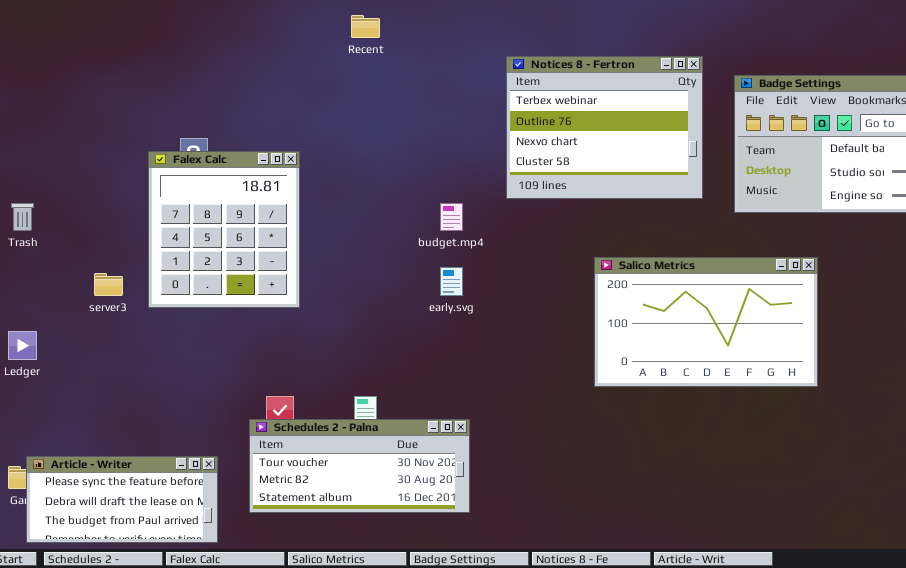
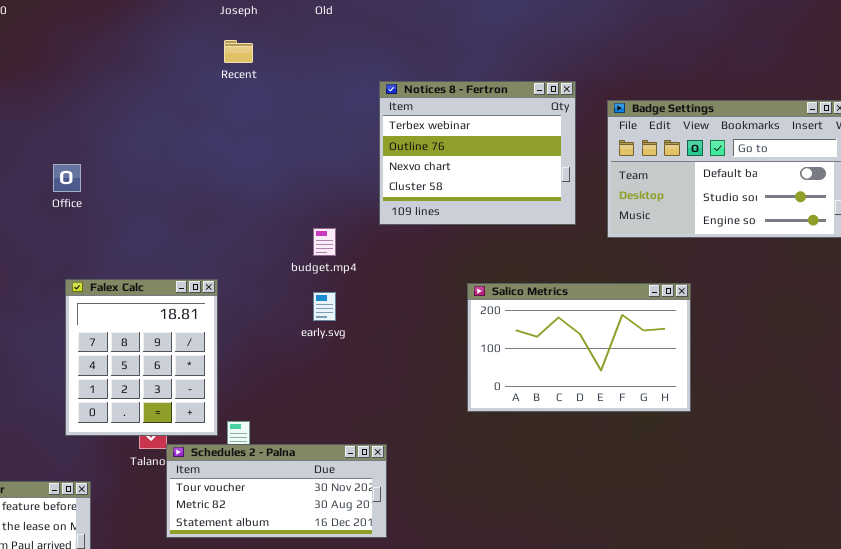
Falex Calc: [148,151,300,308] -> [65,279,218,436], moved
Schedules 2 - Palna: [249,419,470,513] -> [166,444,387,538], moved

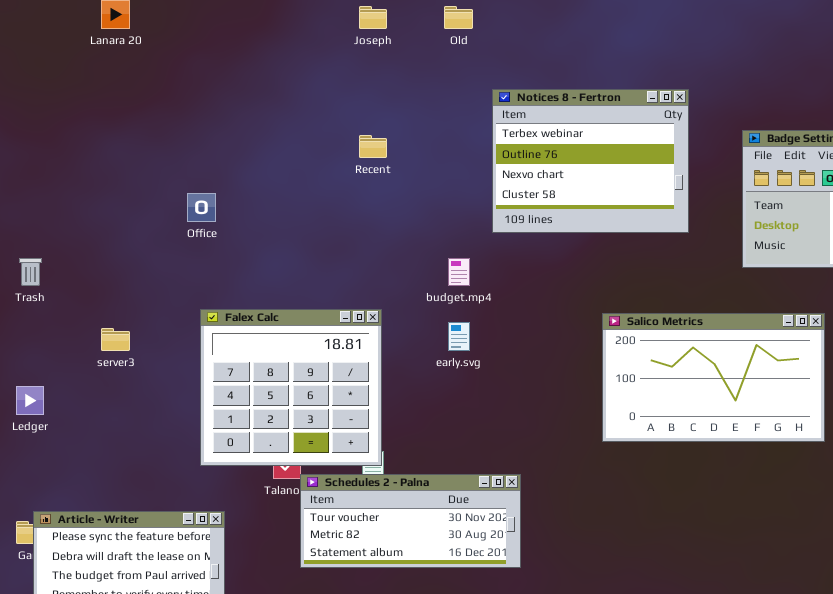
Recent: [224,40,253,63] -> [359,135,387,158], moved
Notices 8 - Fertron: [379,81,576,225] -> [492,89,689,233], moved
Falex Calc: [65,279,218,436] -> [200,309,382,466], resized

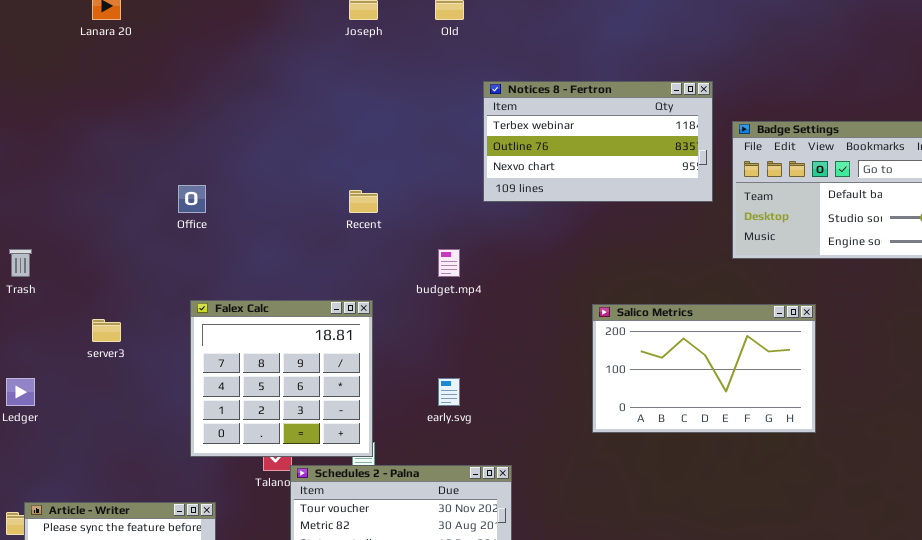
Notices 8 - Fertron: [492,89,689,233] -> [483,81,713,202], resized
Recent: [359,135,387,158] -> [349,190,378,213], moved
early.svg: [448,322,470,351] -> [438,378,460,406], moved

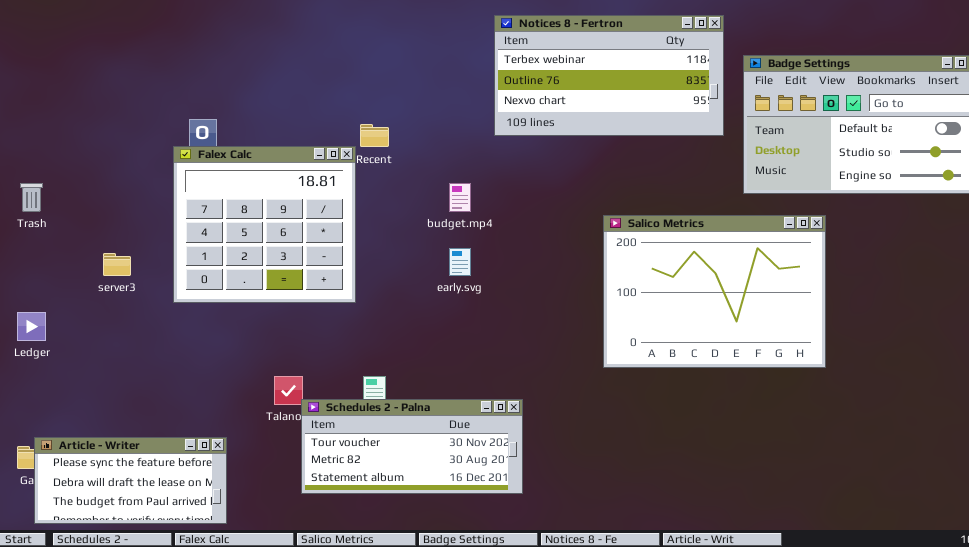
Falex Calc: [190,300,373,457] -> [173,146,356,303], moved
Salico Metrics: [592,304,816,433] -> [603,215,826,368], resized
early.svg: [438,378,460,406] -> [449,248,471,276], moved

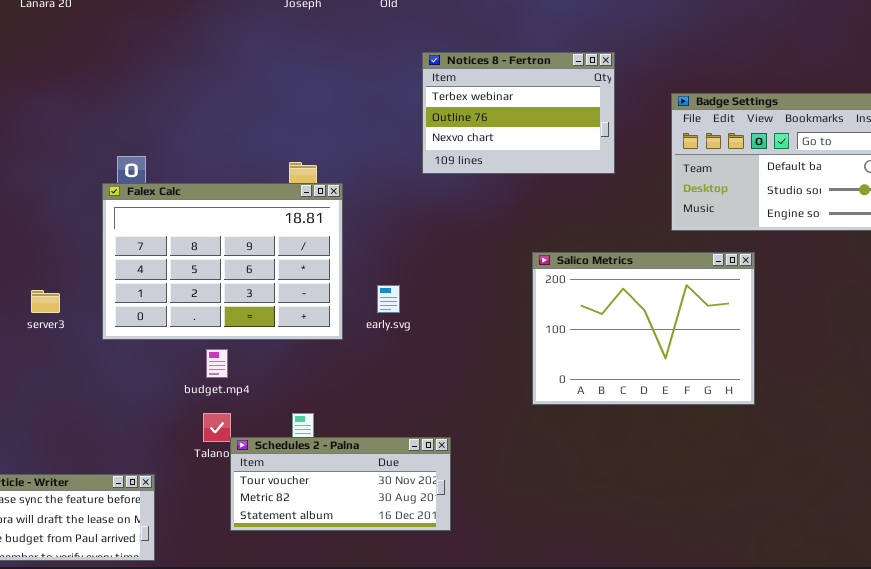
Notices 8 - Fertron: [494,15,724,136] -> [422,52,615,174], resized
Falex Calc: [173,146,356,303] -> [102,183,343,340], resized
budget.mp4: [449,183,471,212] -> [206,349,228,378], moved

